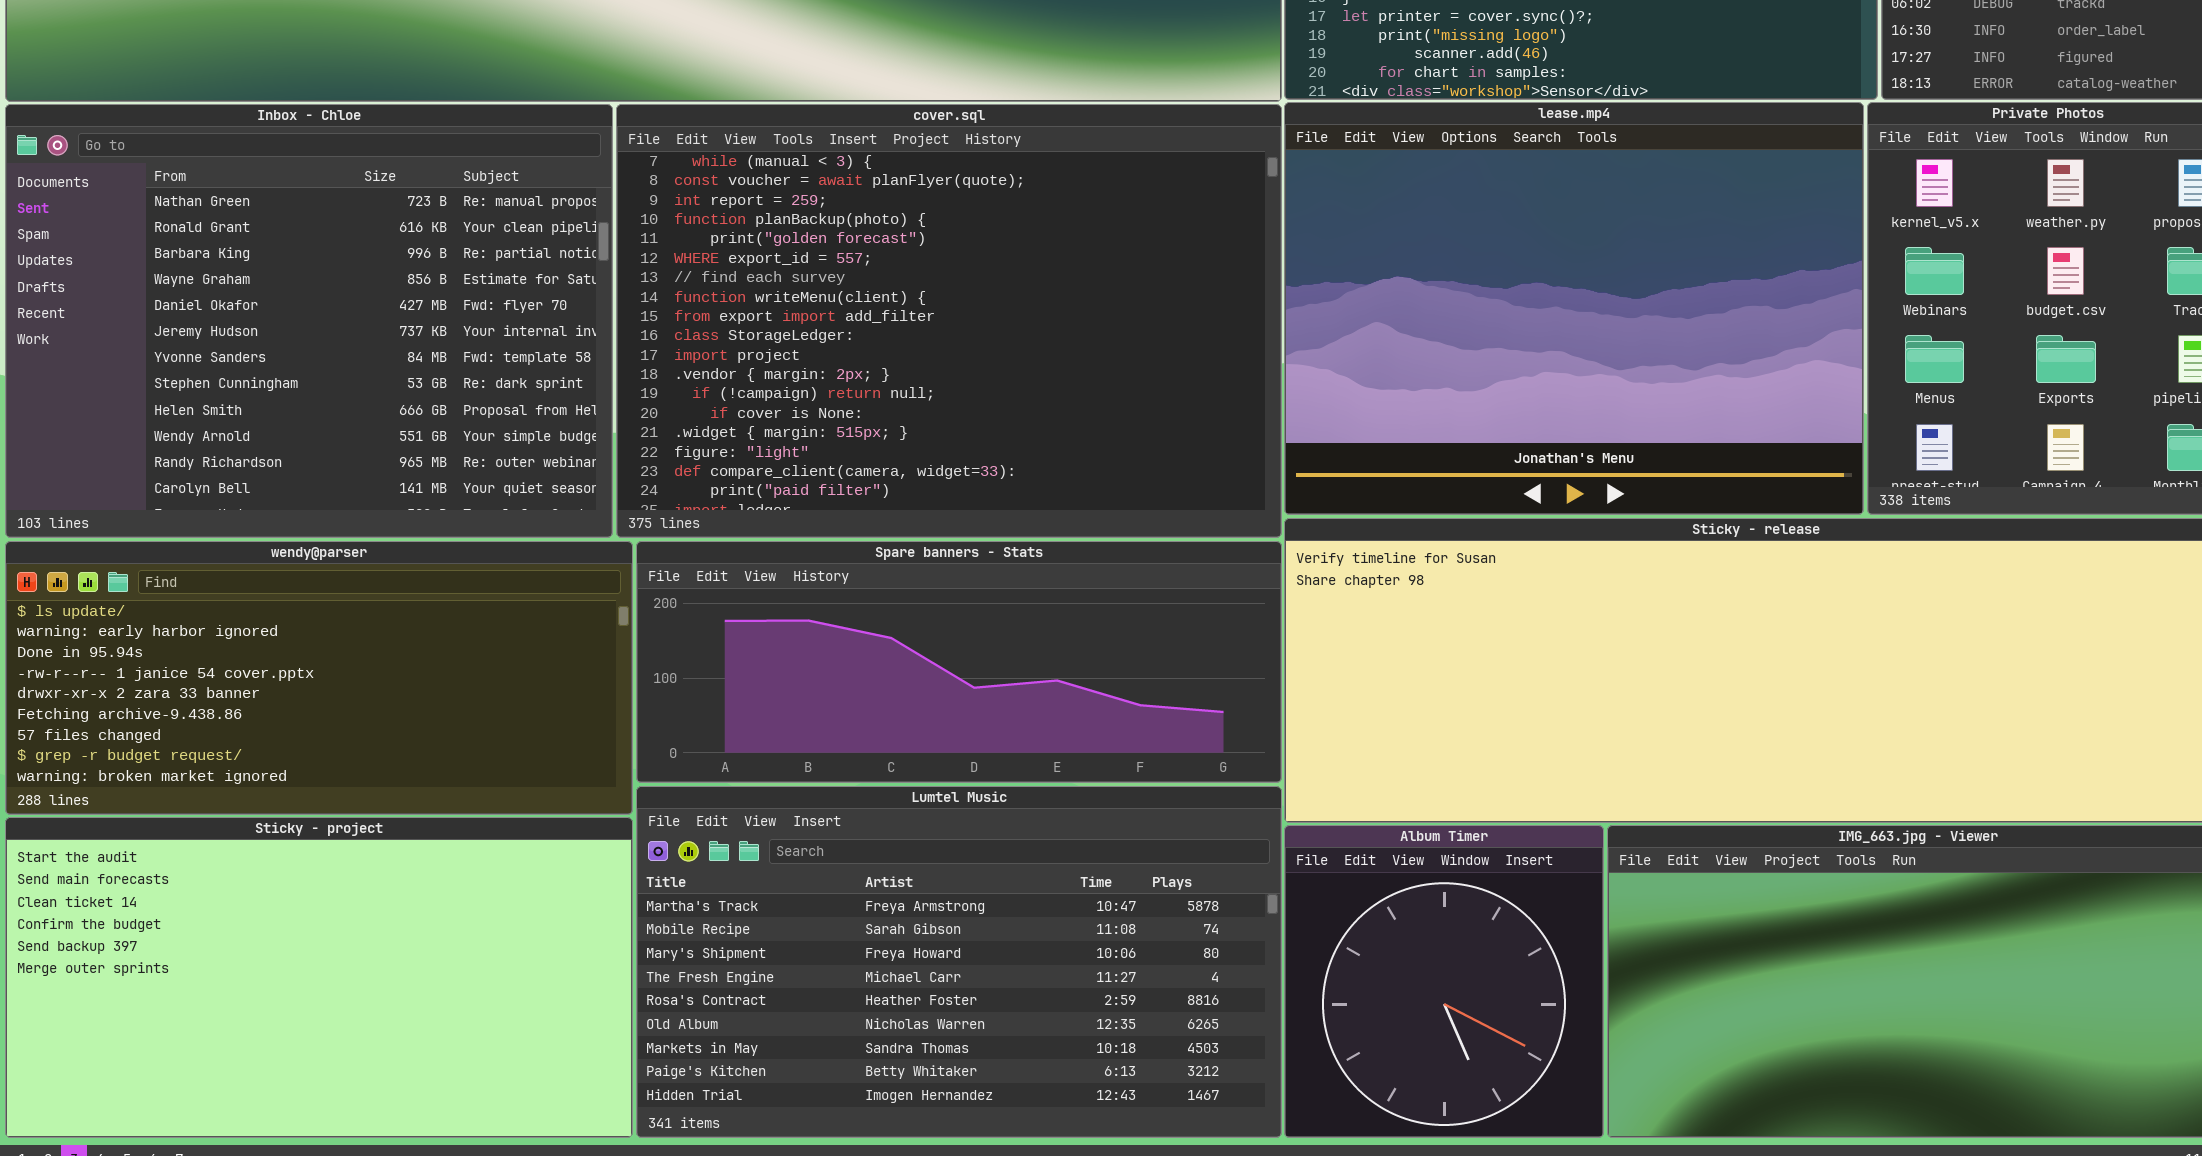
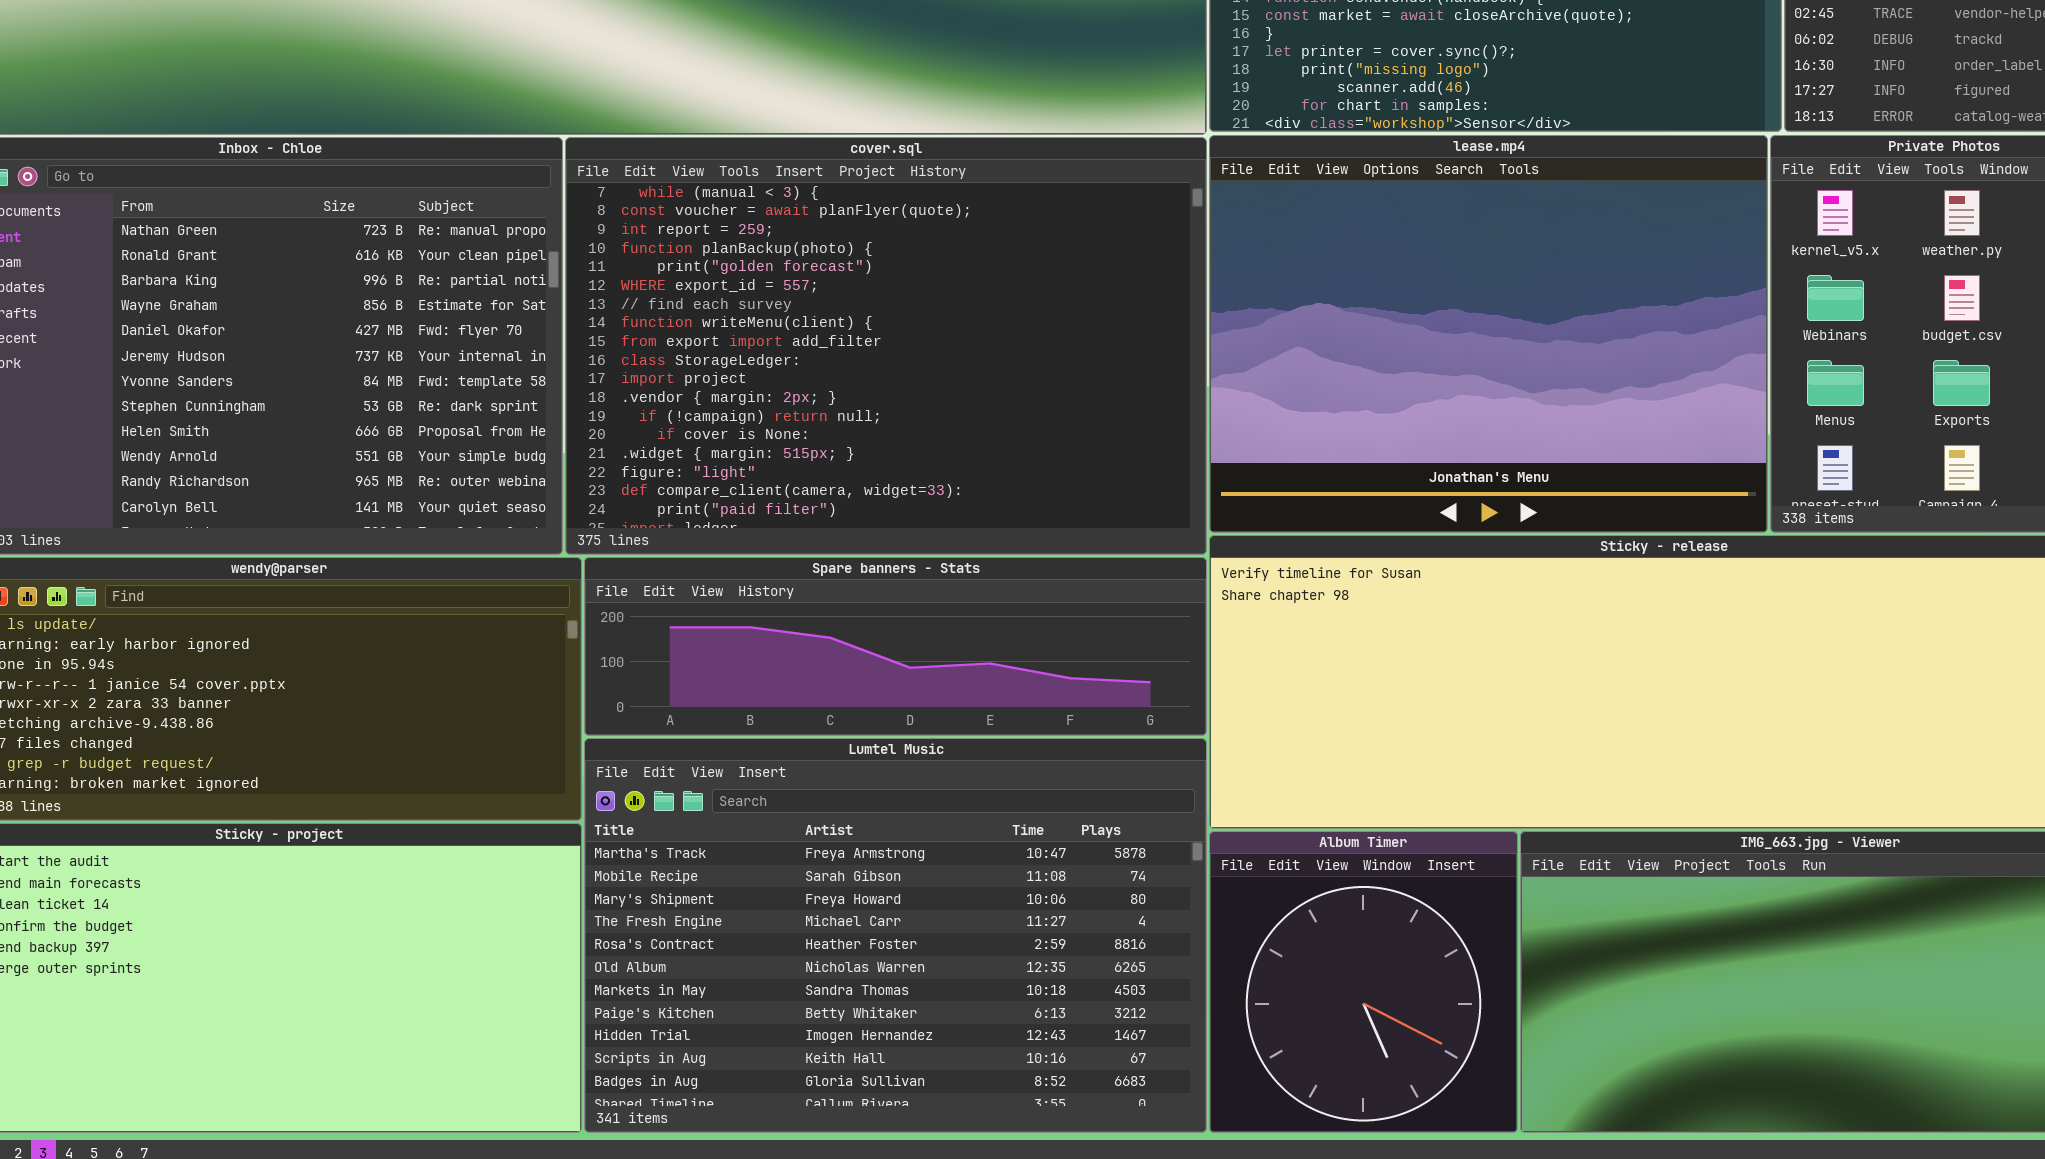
Spare banners - Stats: [636,541,1282,783] -> [584,557,1207,736], resized
Lumtel Music: [636,786,1282,1138] -> [584,738,1207,1133], resized

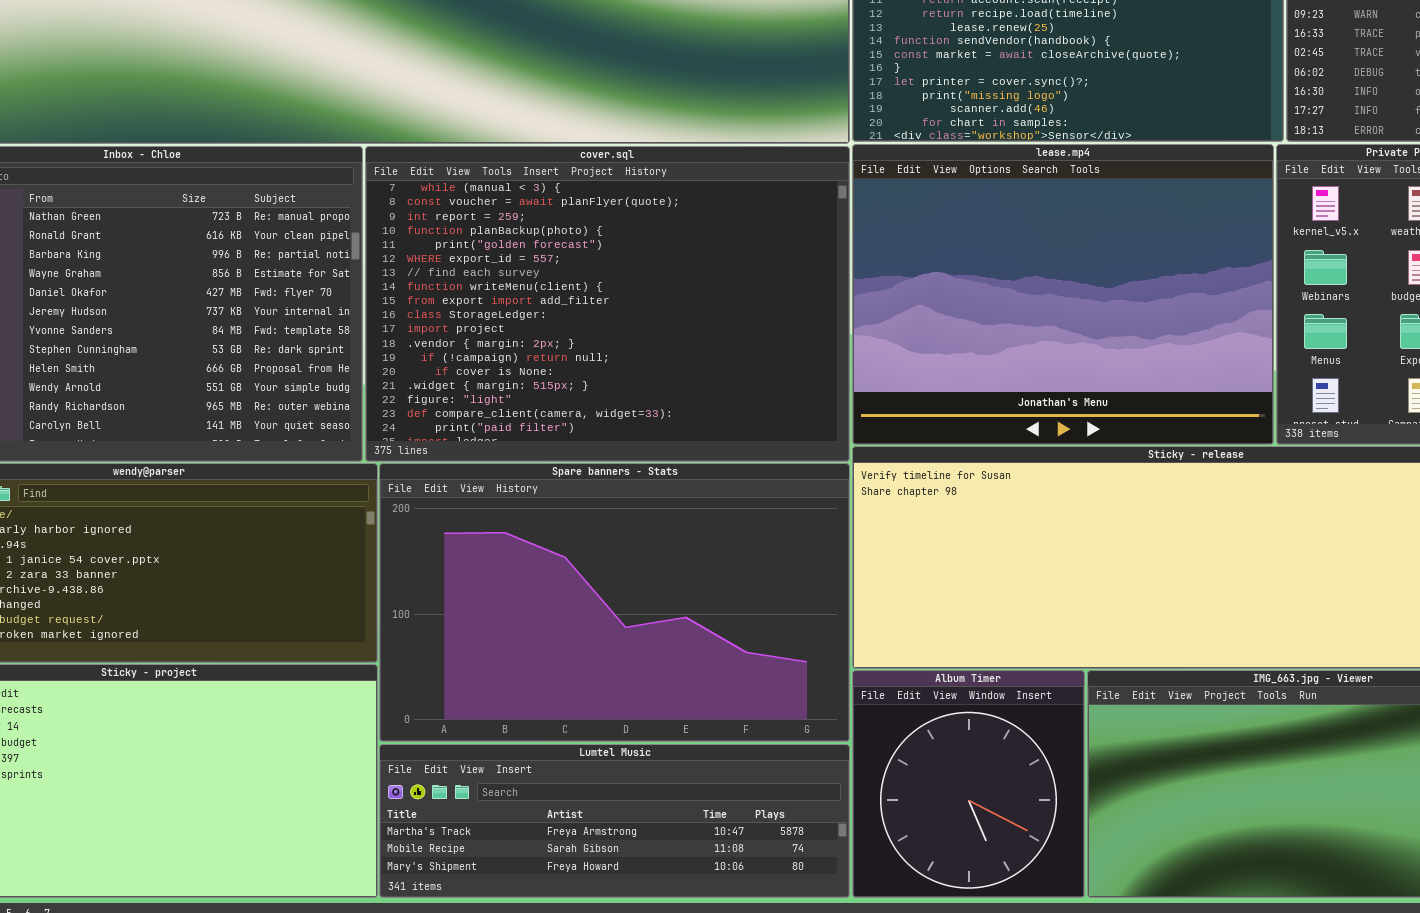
Spare banners - Stats: [584,557,1207,736] -> [379,463,850,742], resized
Lumtel Music: [584,738,1207,1133] -> [379,744,850,898], resized

